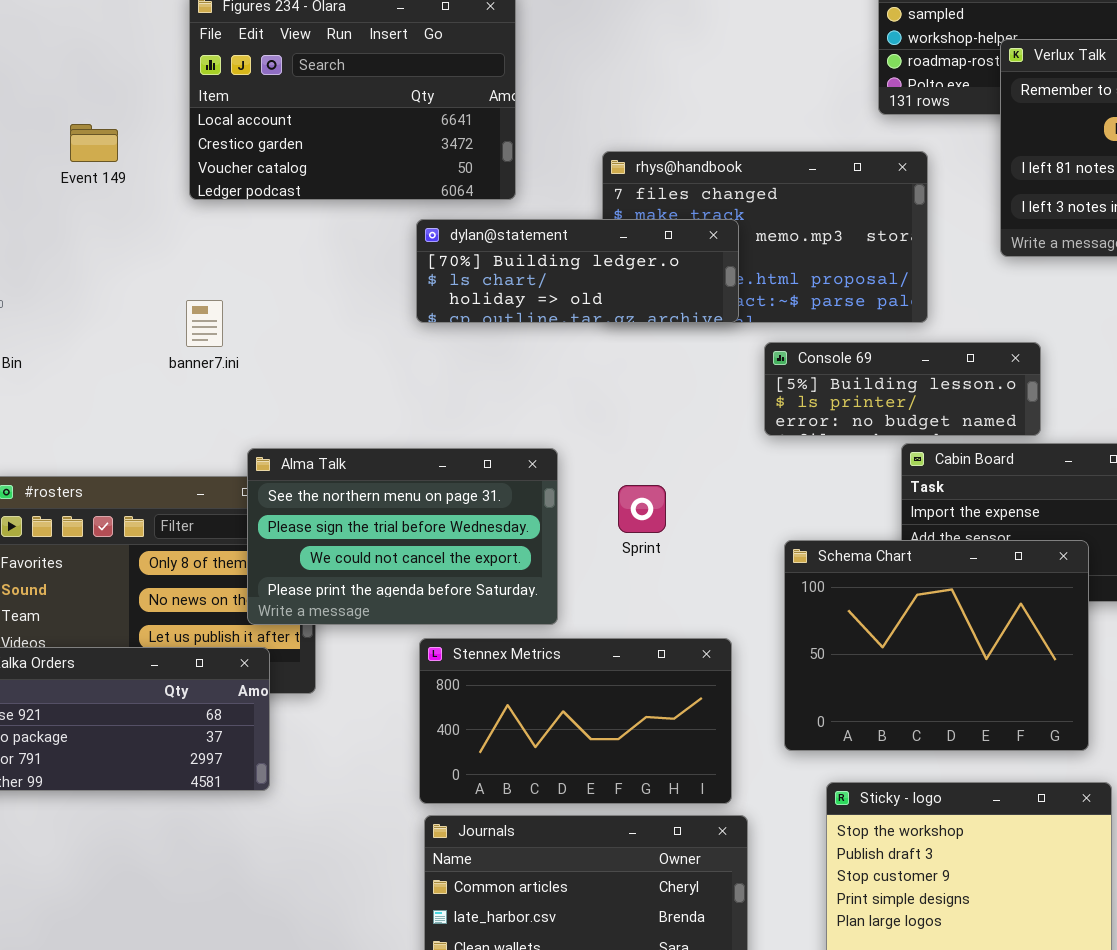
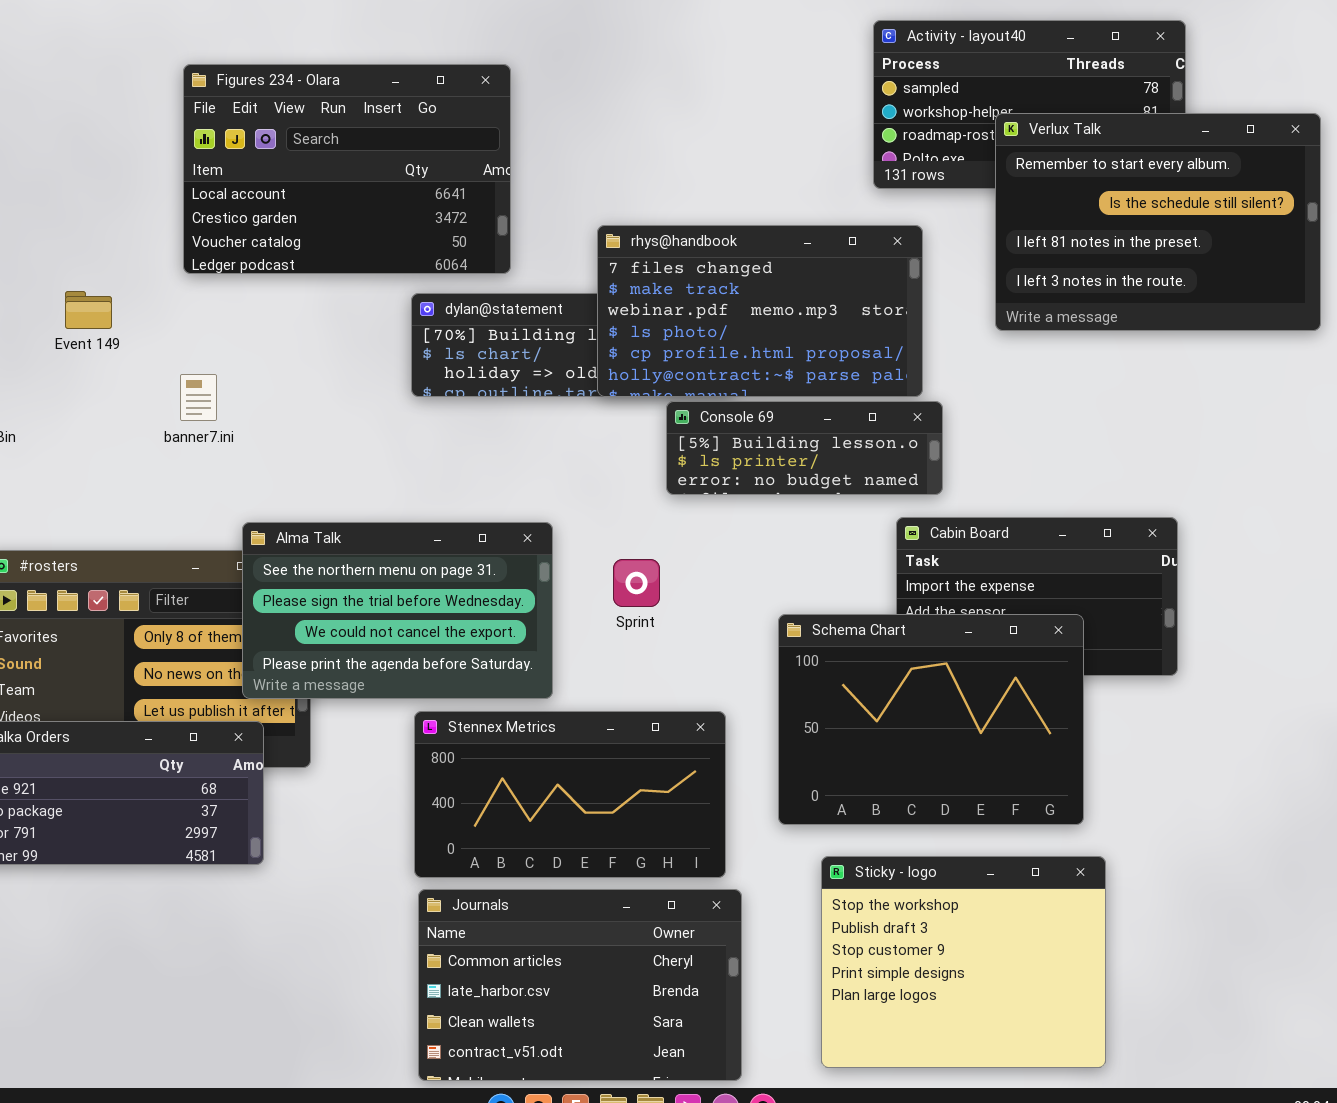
Event 149: [70,124,118,162] -> [65,291,112,329], moved
rhys@handbook: [602,151,928,323] -> [597,225,923,397], raised
Console 69: [764,342,1041,436] -> [666,401,943,495], moved

